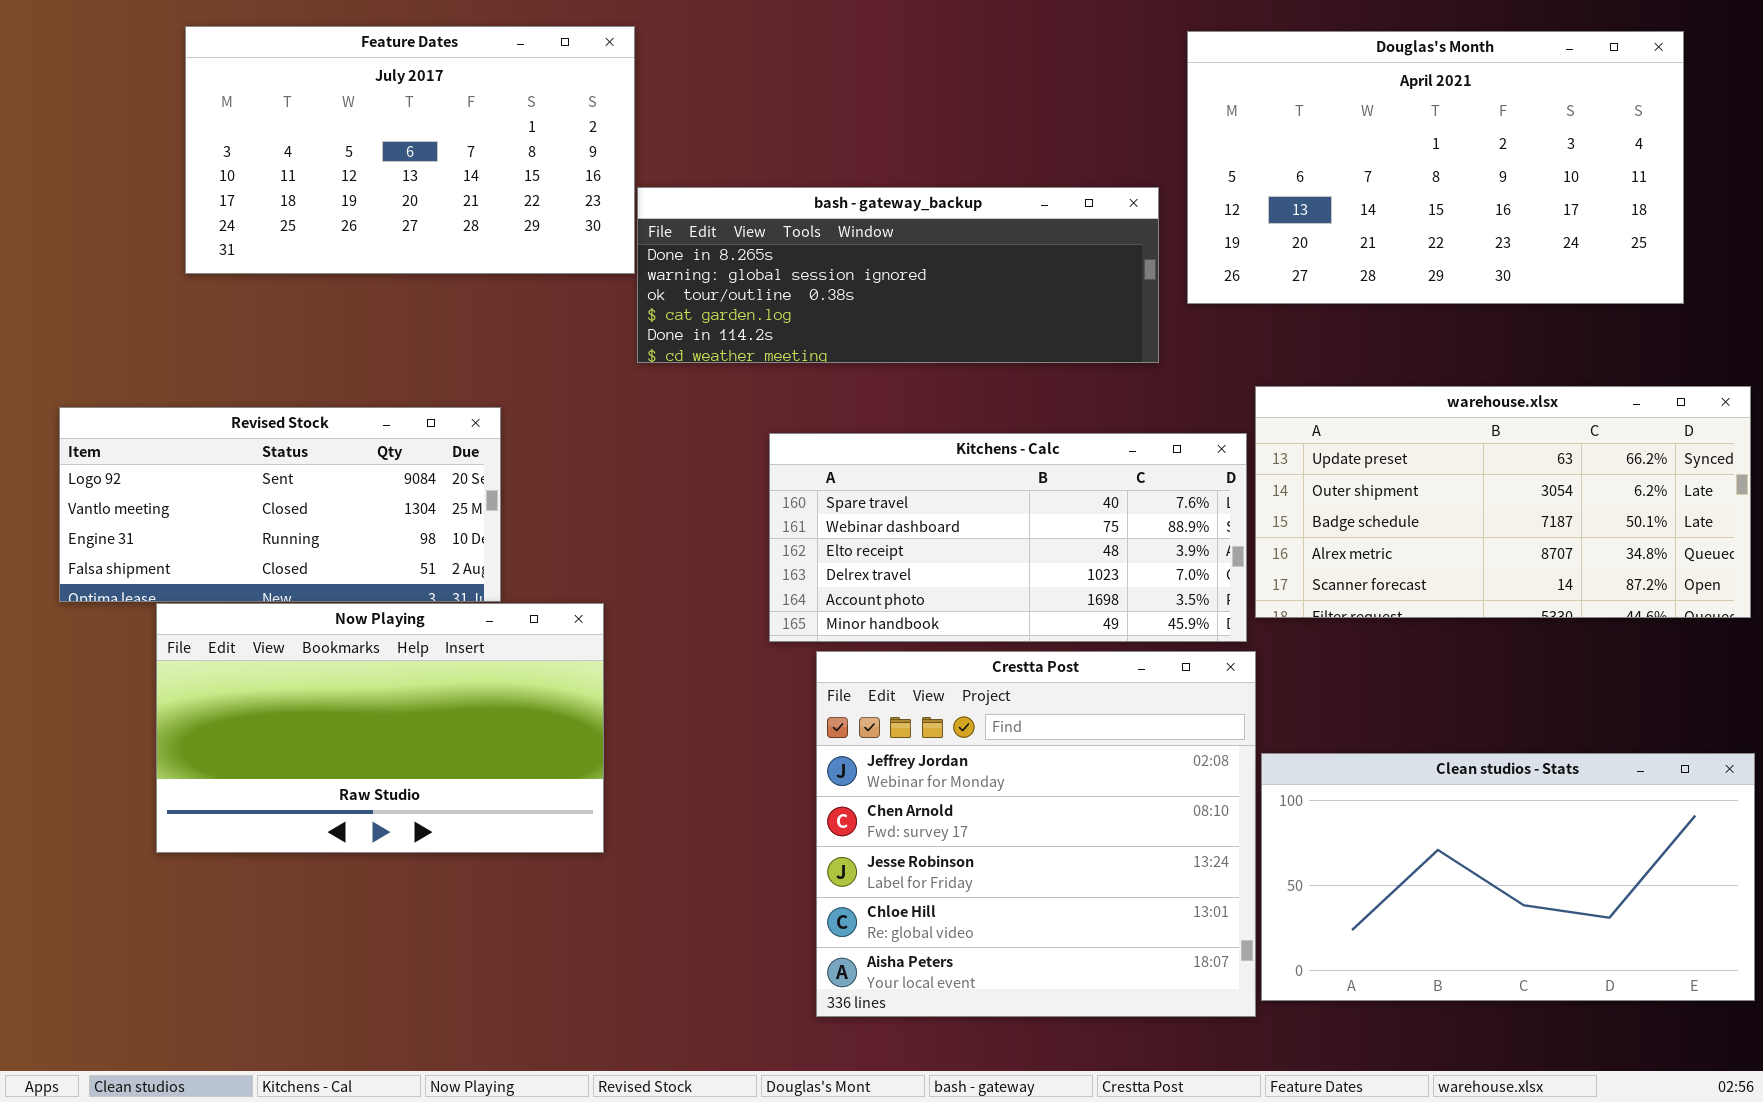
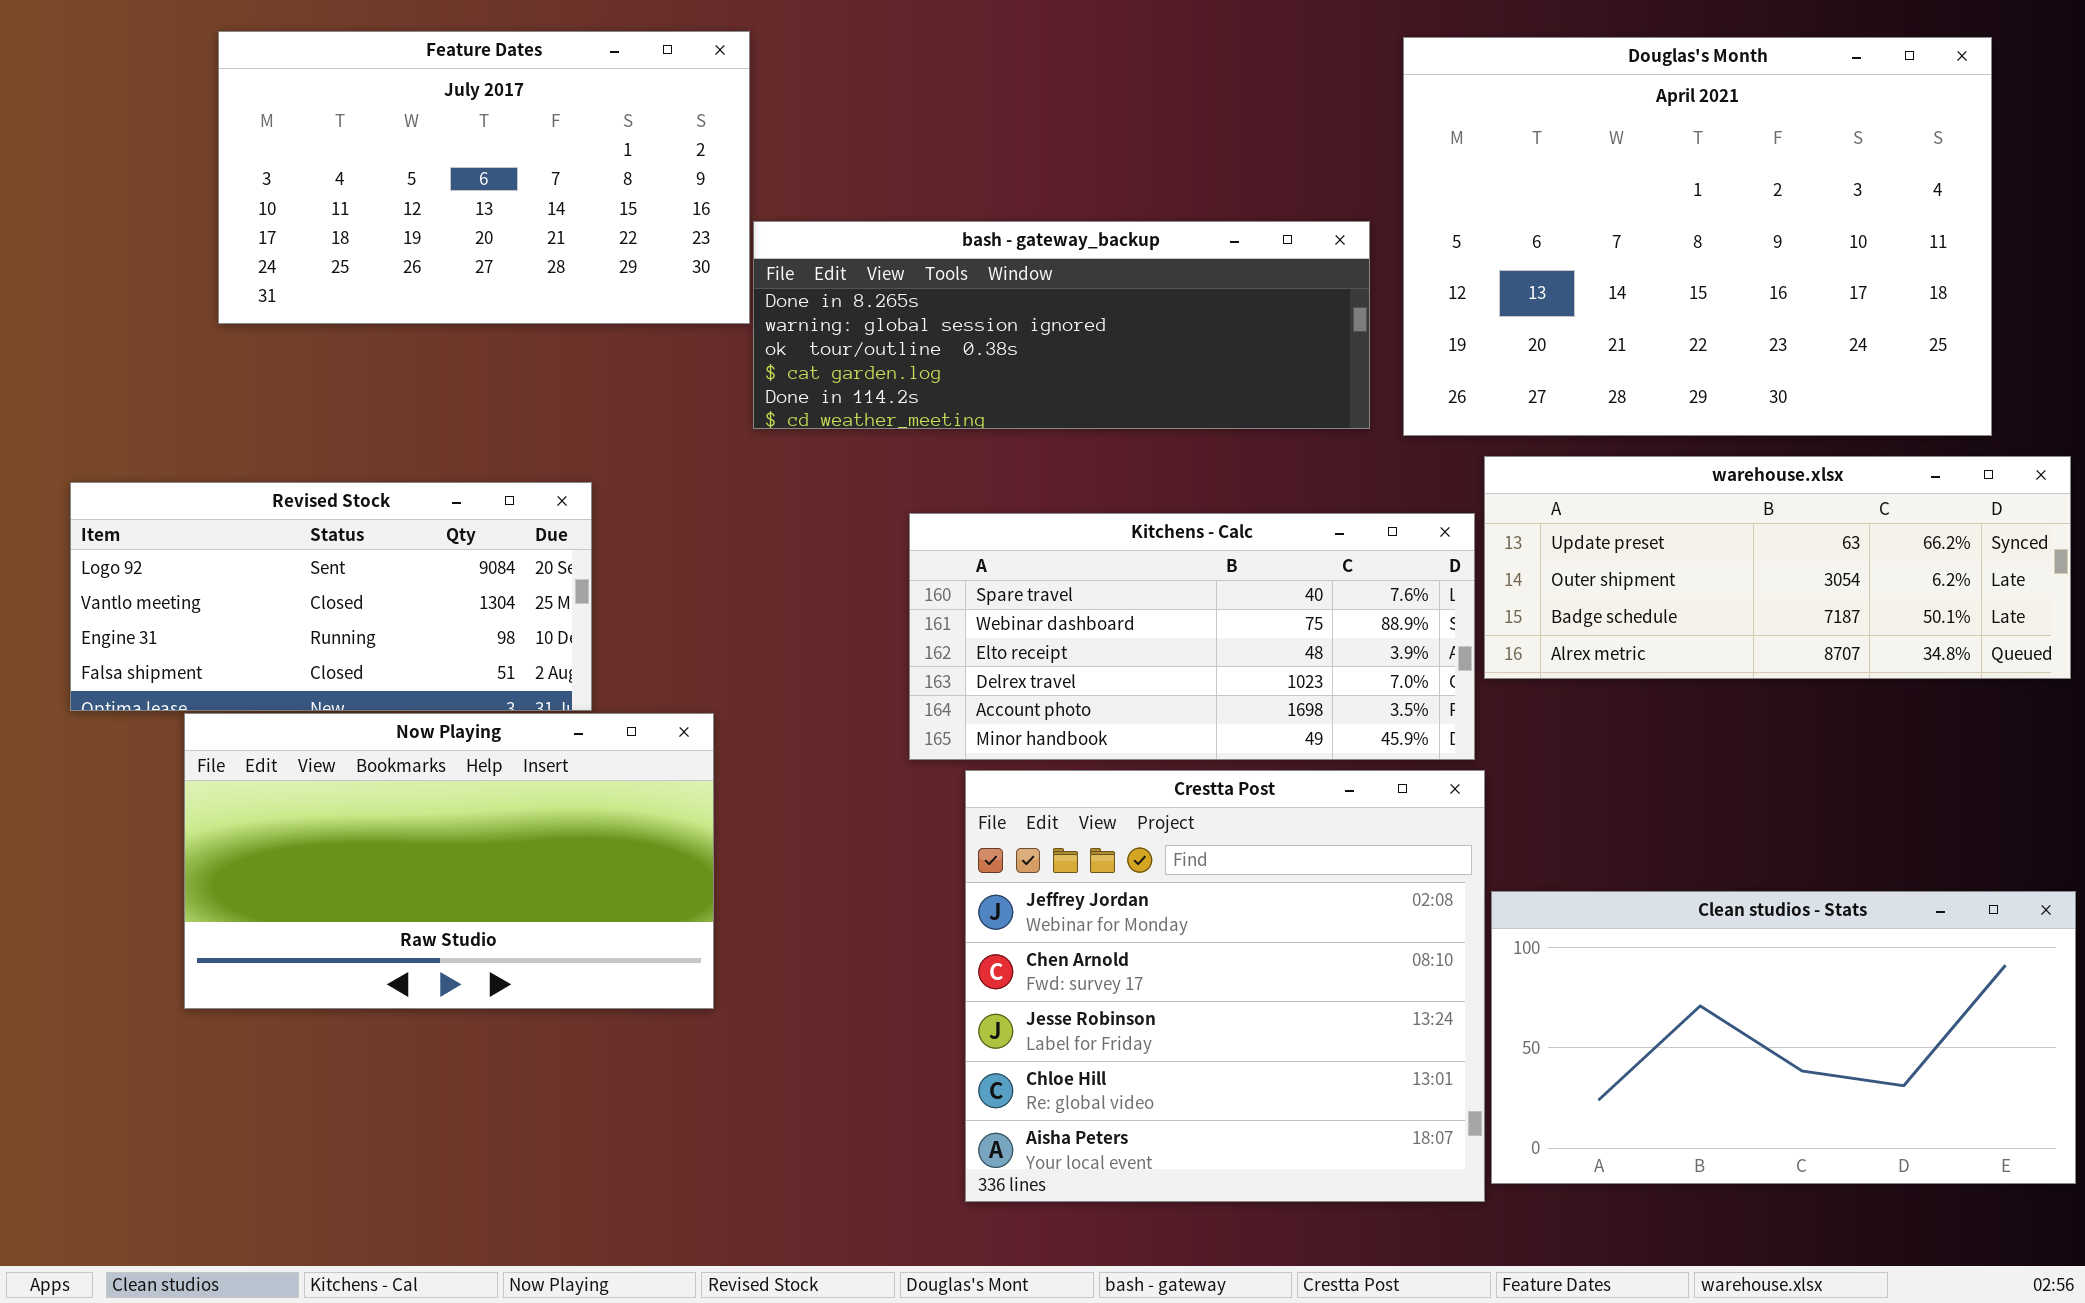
Douglas's Month: [1187,31,1684,304] -> [1403,37,1992,436], resized
warehouse.xlsx: [1255,386,1751,618] -> [1484,456,2071,679], resized

